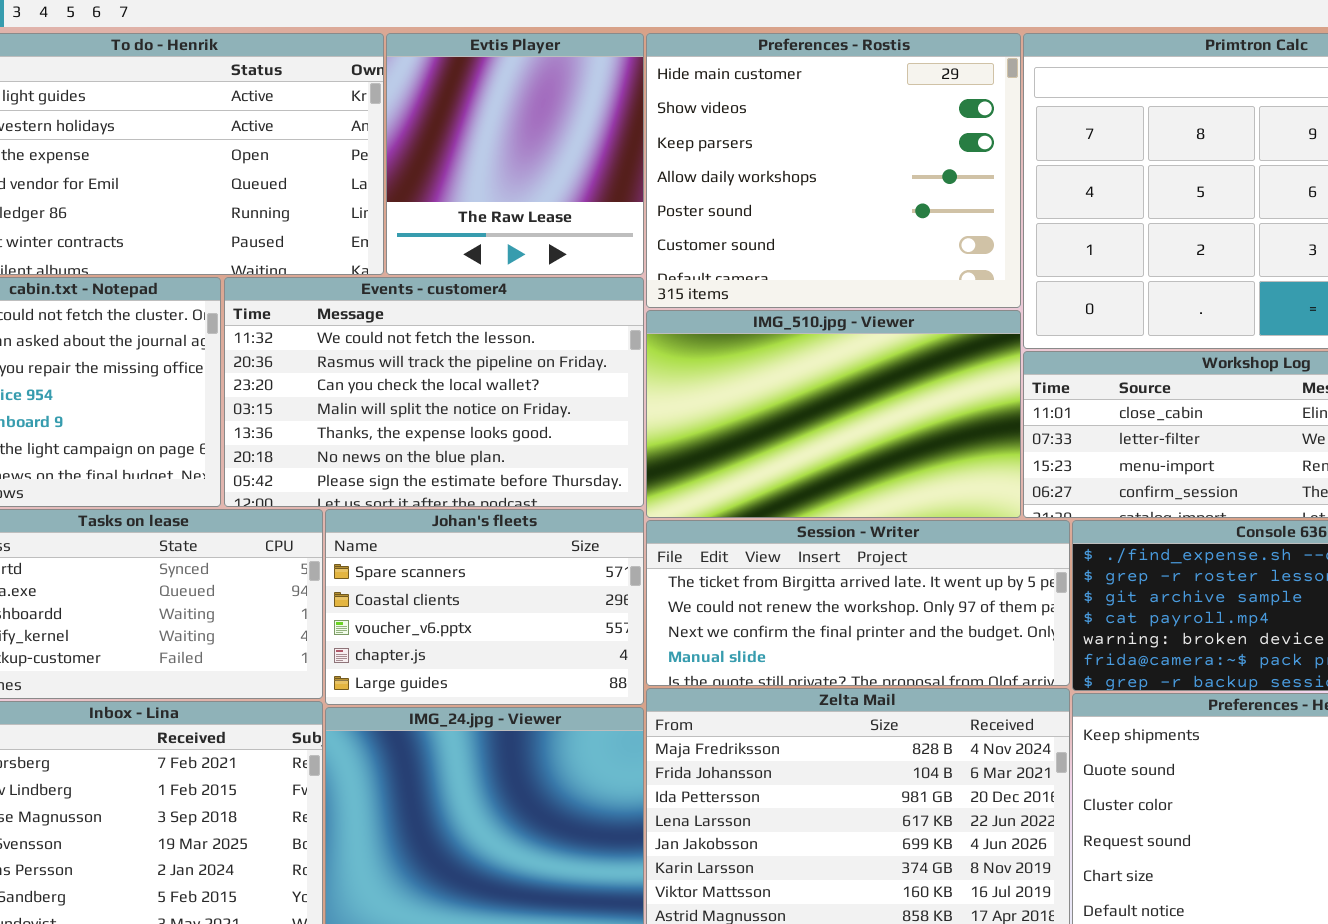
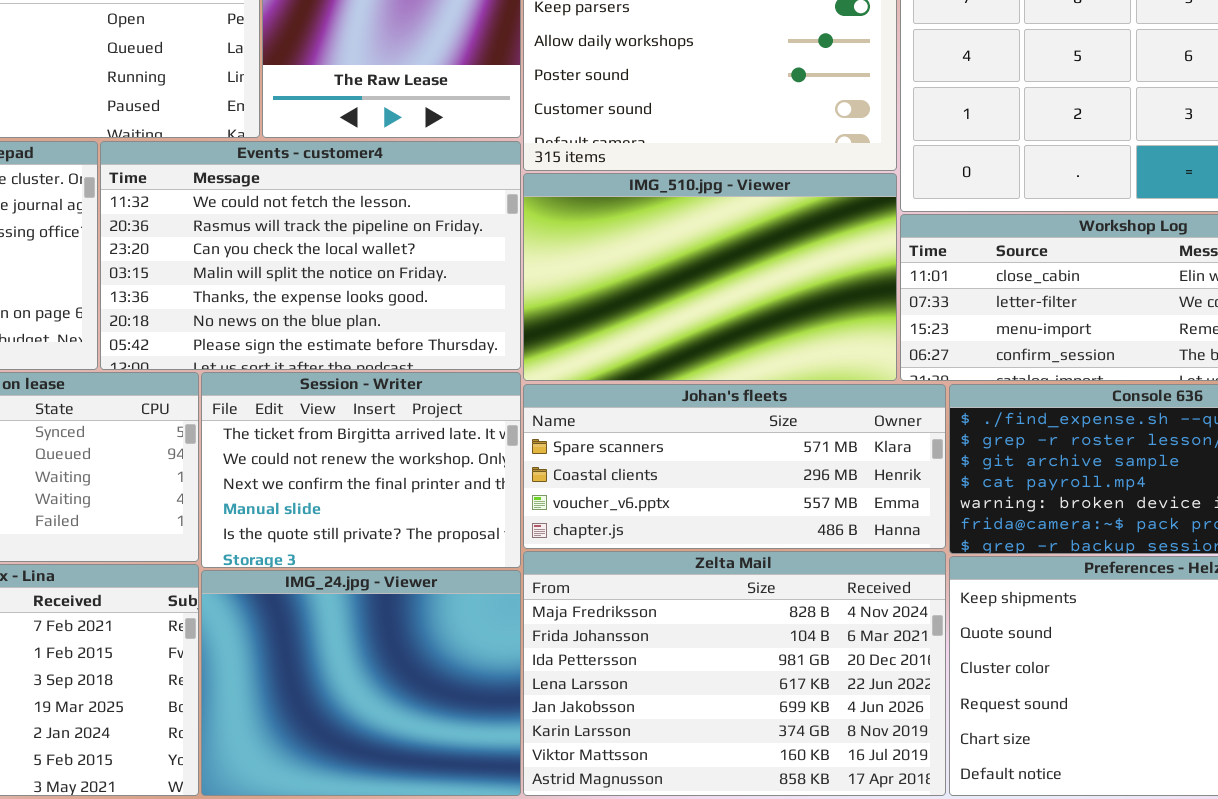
Johan's fleets: [325,509,644,705] -> [523,384,946,549], moved, resized
Session - Writer: [646,520,1070,686] -> [201,372,521,568], moved, resized

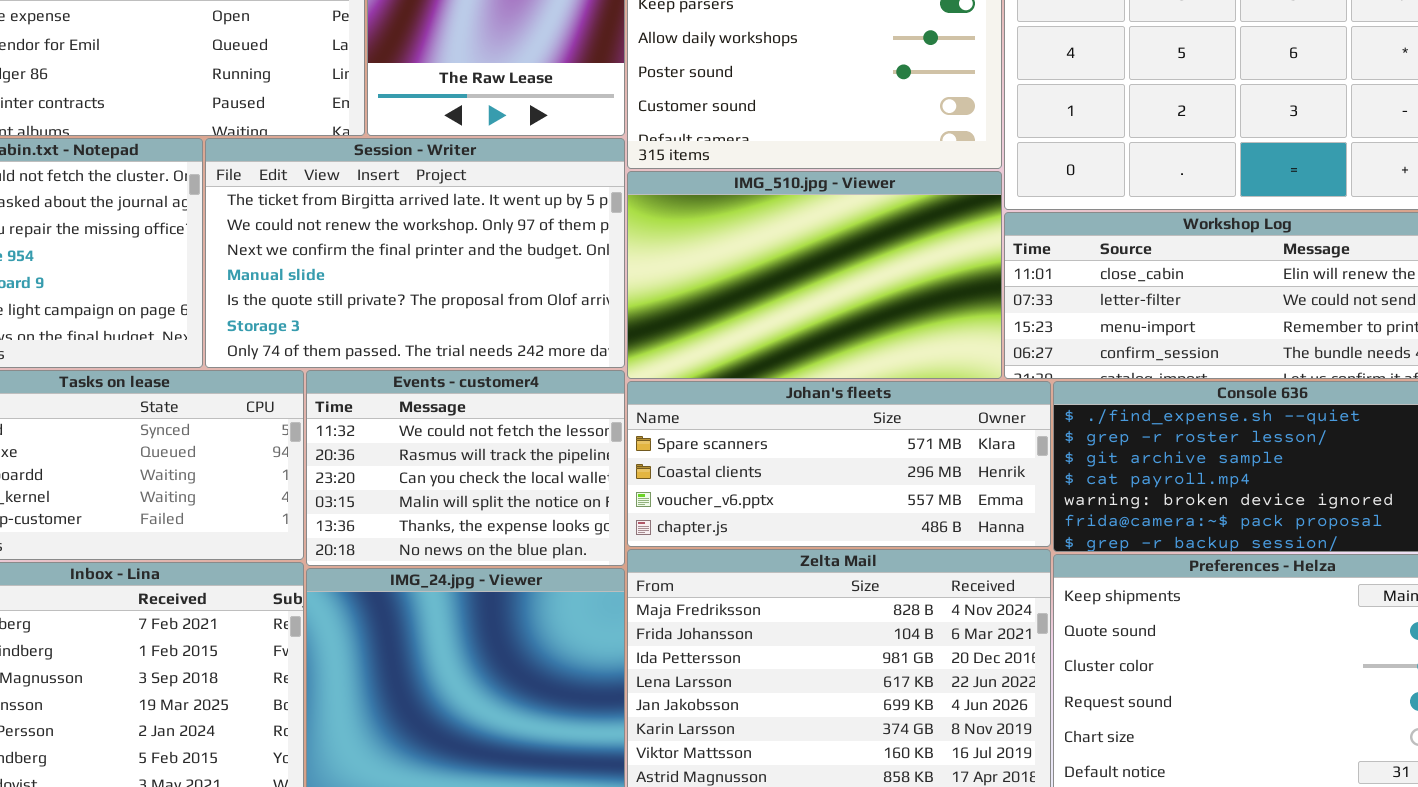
Events - customer4: [100,141,521,370] -> [306,370,625,566], moved, resized
Session - Writer: [201,372,521,568] -> [205,138,625,368], moved, resized

